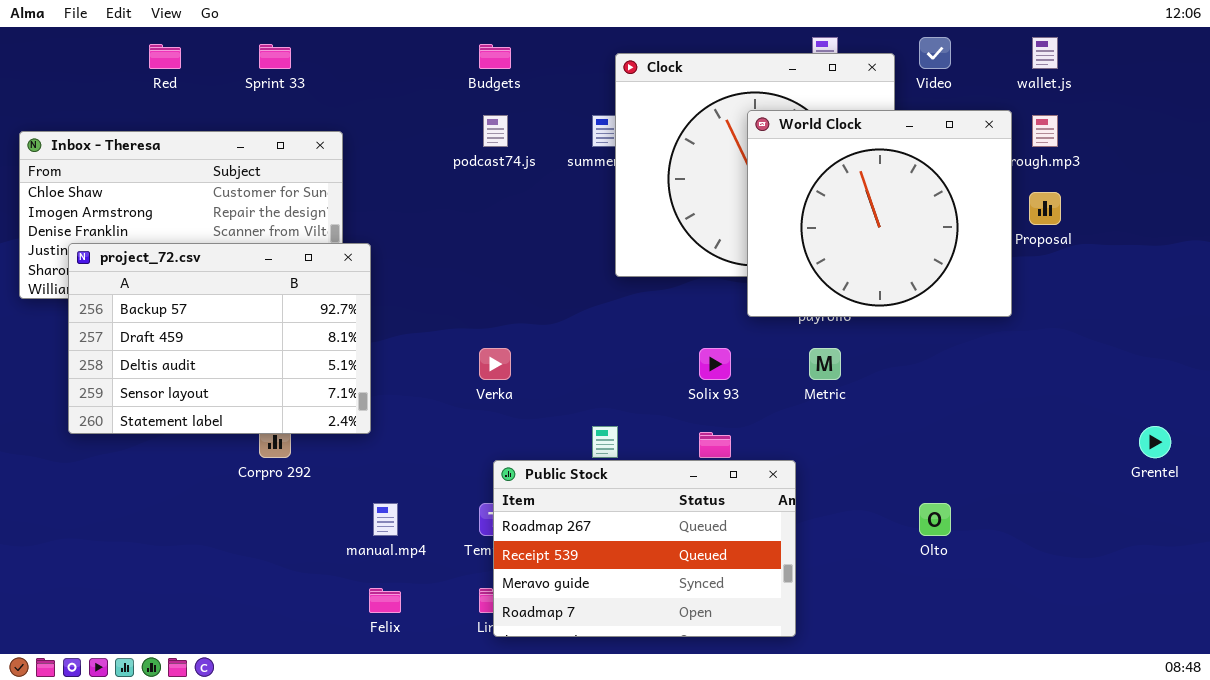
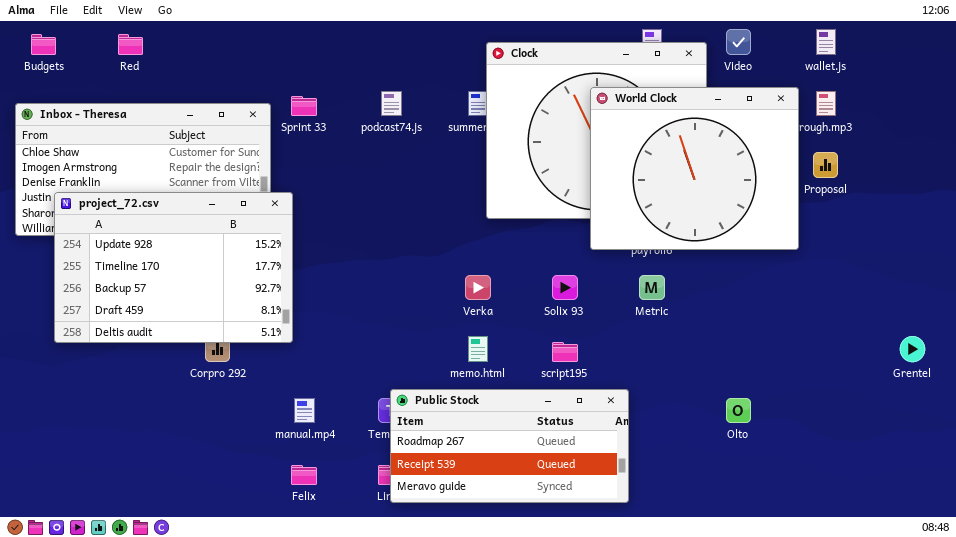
Sprint 33: [259,44,291,69] -> [291,96,317,116], moved
Budgets: [479,44,511,69] -> [31,34,56,55], moved
project_72.csv: [68,243,371,434] -> [54,192,293,343], scrolled up 2 rows
Verka: [479,348,511,380] -> [465,275,491,300], moved
Public Stock: [493,460,796,637] -> [390,389,629,503], resized

